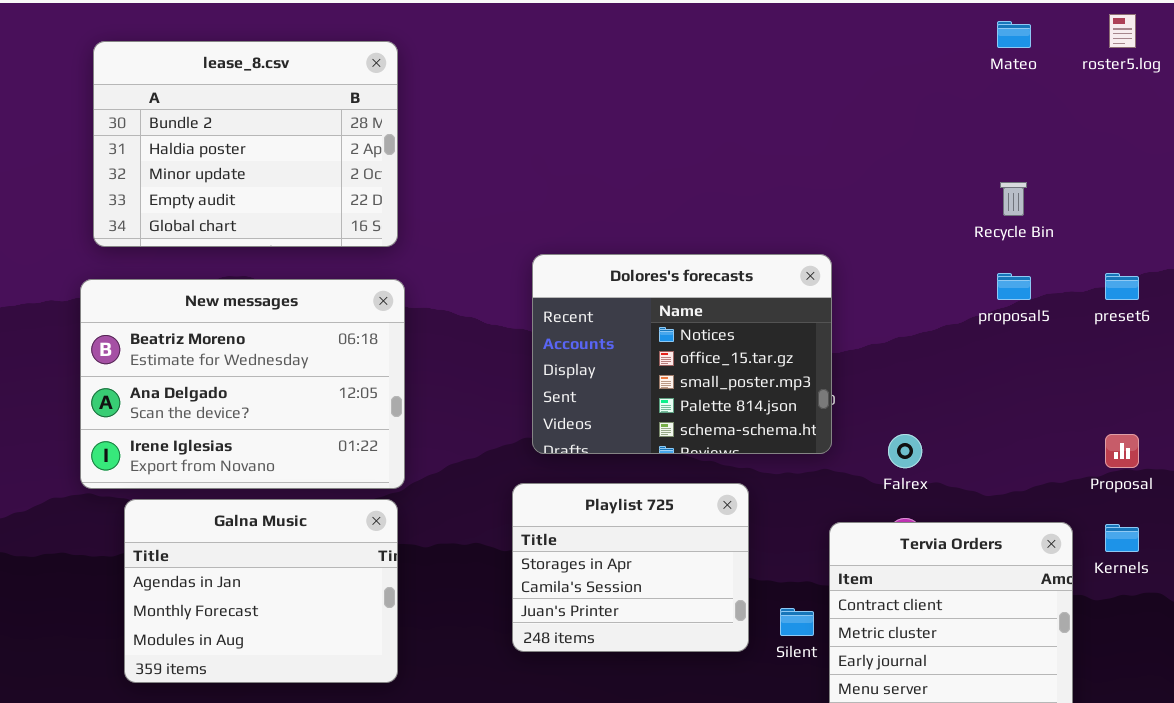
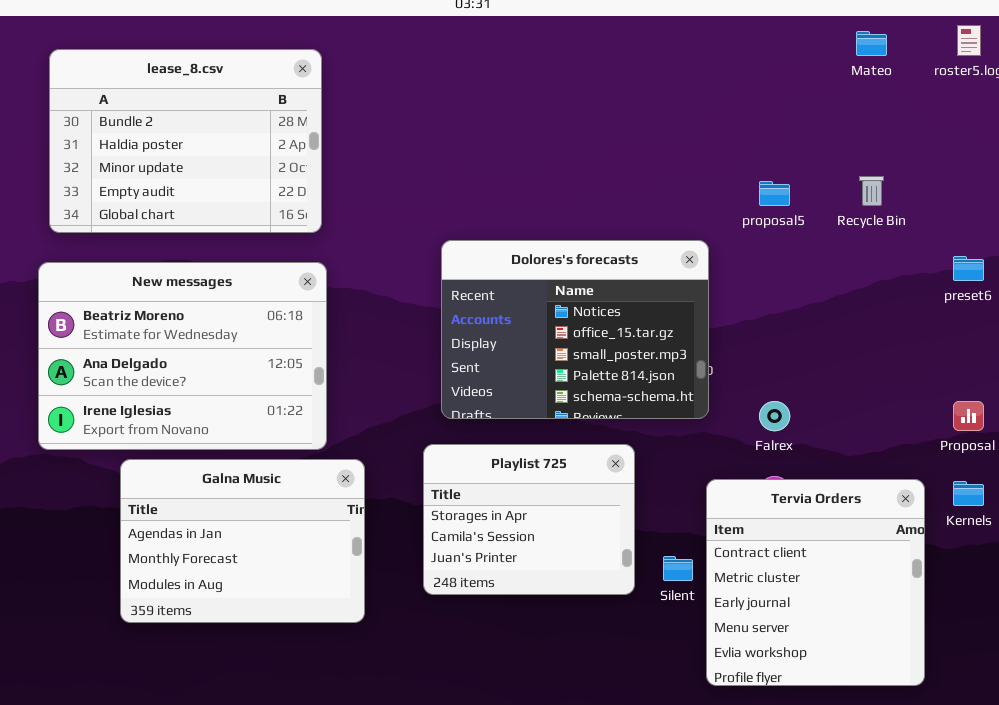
proposal5: [997,273,1031,300] -> [759,181,790,206], moved
Galna Music: [124,499,398,683] -> [120,459,365,623], moved

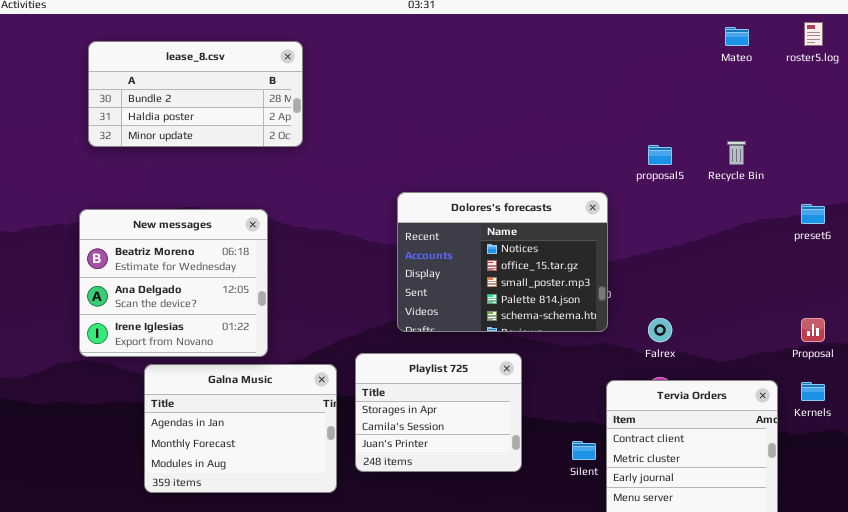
lease_8.csv: [49,49,322,233] -> [88,41,303,147], resized
New messages: [38,262,327,450] -> [79,209,268,357], resized
Playlist 725: [423,444,635,595] -> [355,353,522,472], moved

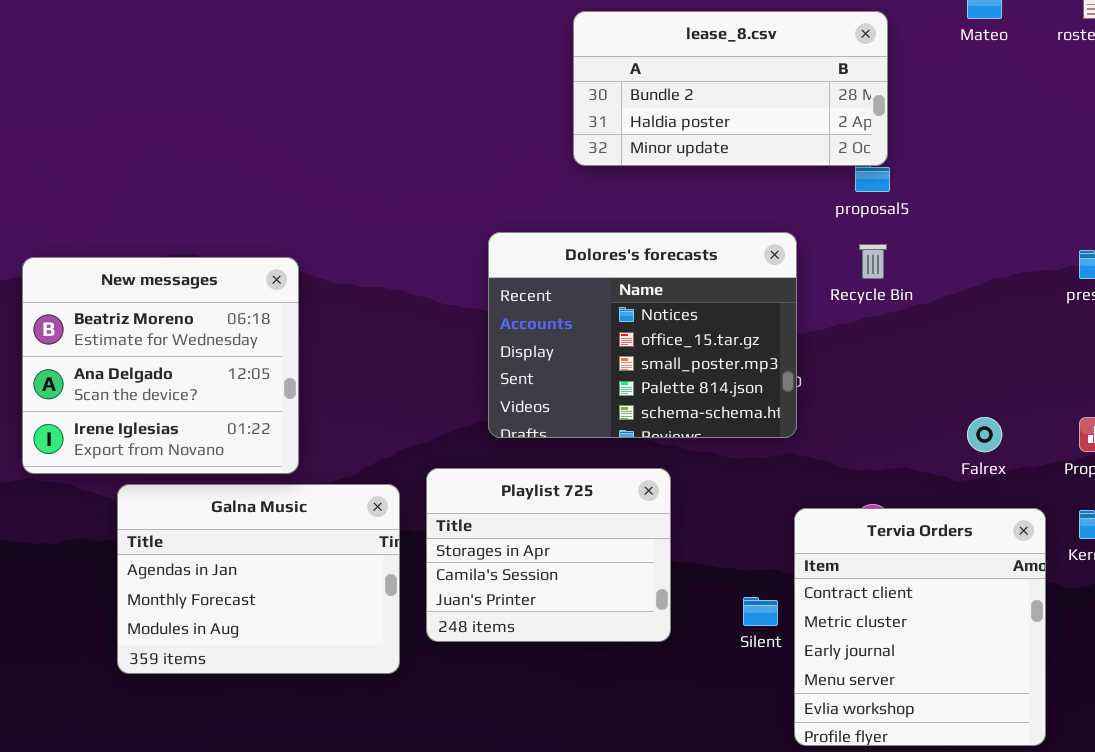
lease_8.csv: [88,41,303,147] -> [573,11,888,166], moved
Recycle Bin: [727,141,746,165] -> [859,244,887,279], moved
Falrex: [648,318,672,342] -> [967,417,1002,452], moved

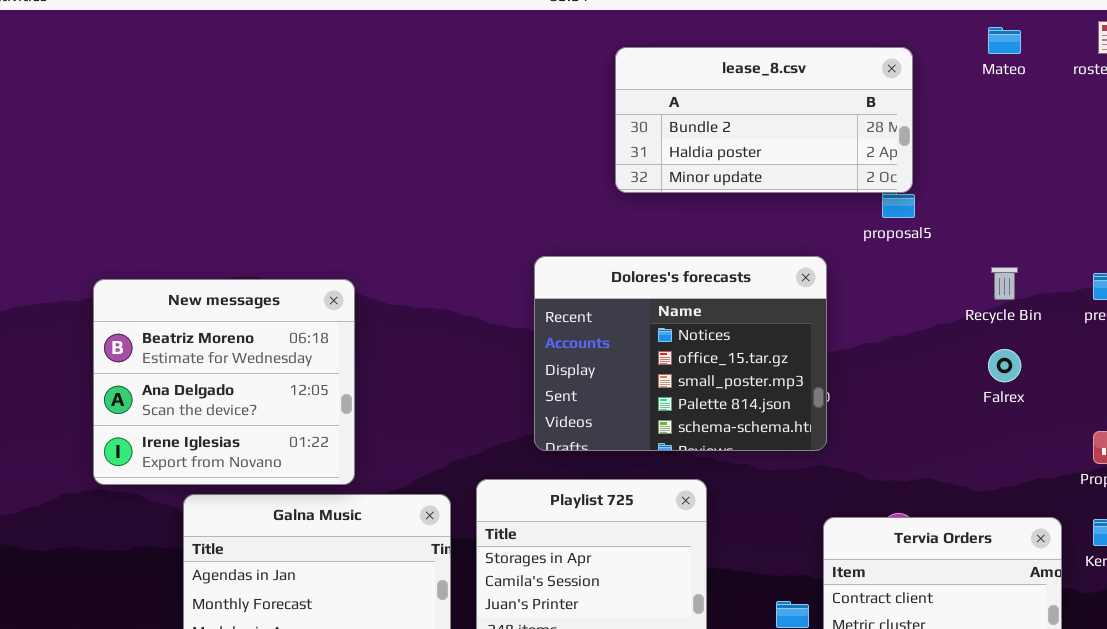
Recycle Bin: [859,244,887,279] -> [991,267,1018,300], moved
Falrex: [967,417,1002,452] -> [988,349,1021,382], moved

